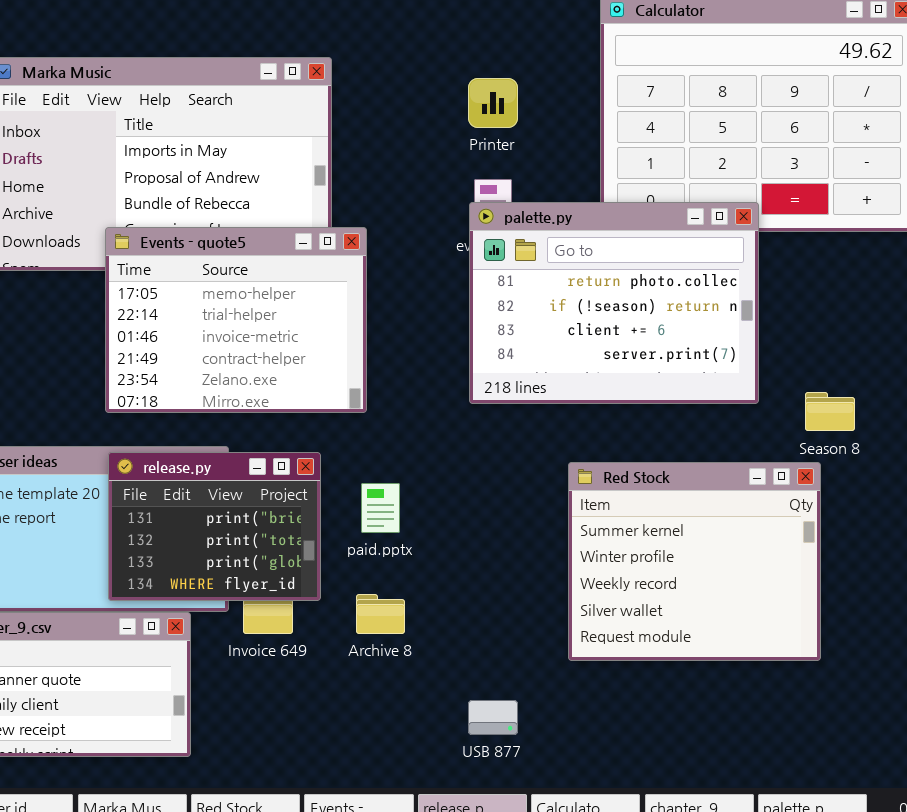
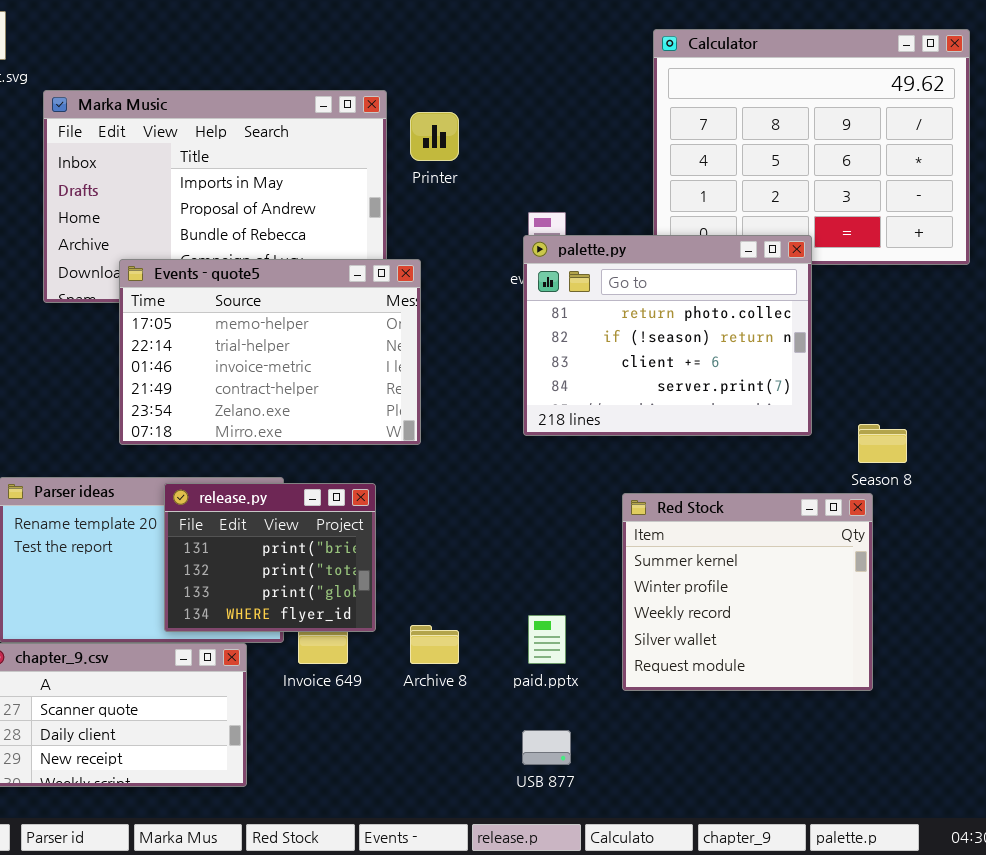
Printer: [468,78,518,128] -> [410,112,459,161], moved
Events - quote5: [105,227,367,413] -> [119,259,421,445], resized
paid.pptx: [361,483,400,533] -> [528,615,566,664], moved

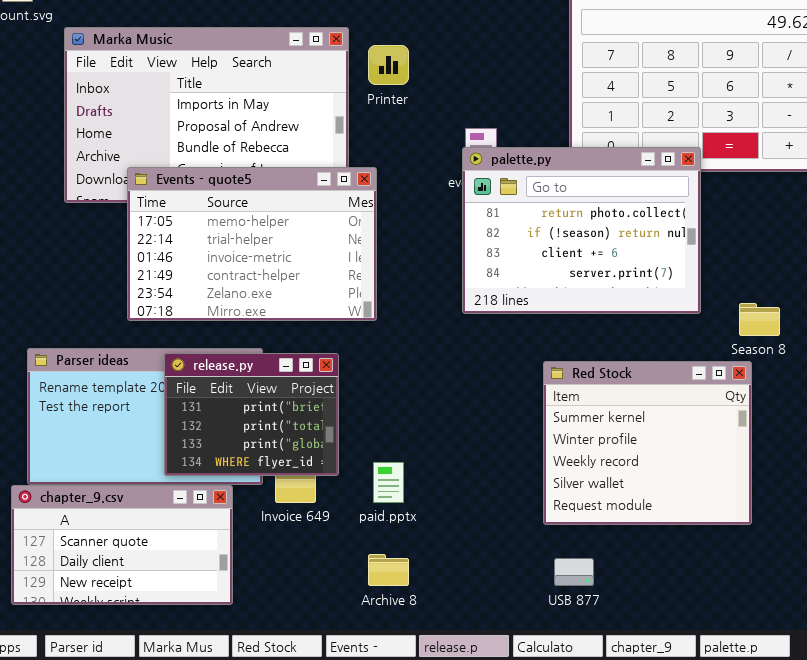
paid.pptx: [528,615,566,664] -> [373,462,404,503], moved
Archive 8: [410,625,459,664] -> [368,554,409,586], moved
USB 877: [522,730,571,765] -> [554,558,594,586], moved

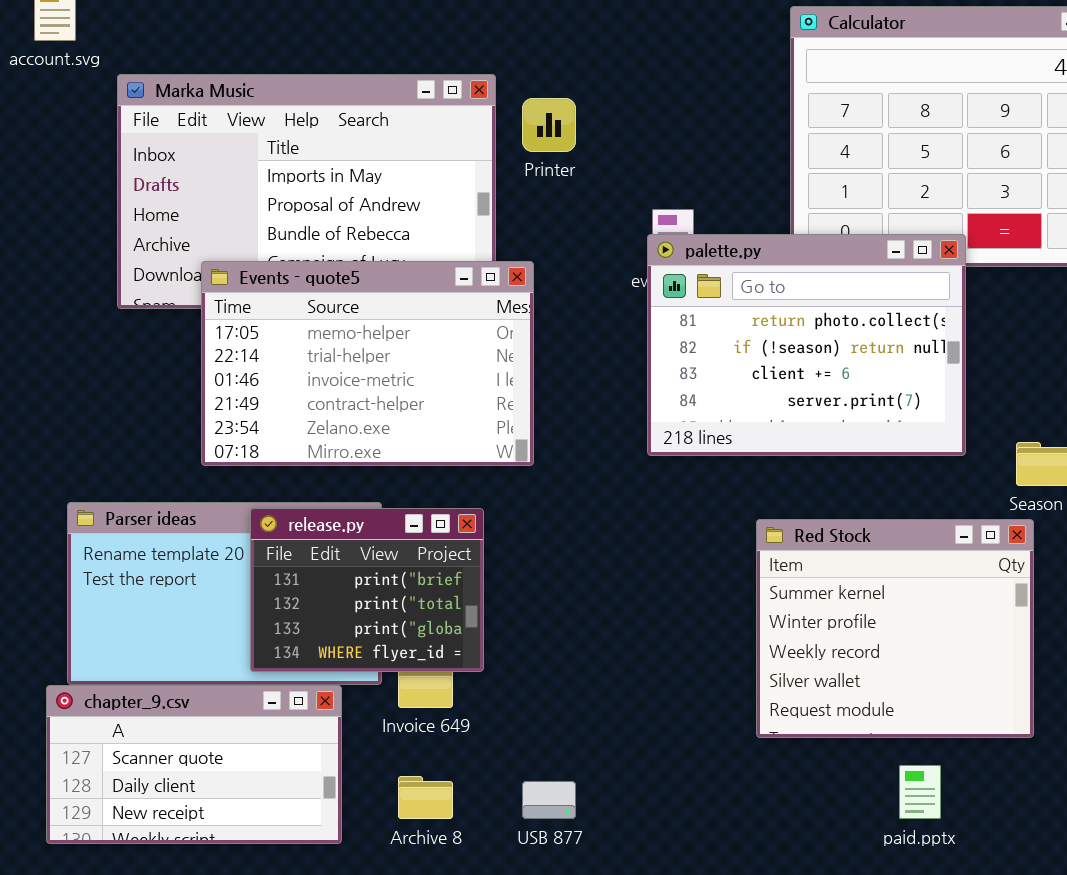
paid.pptx: [373,462,404,503] -> [899,765,941,819], moved
Archive 8: [368,554,409,586] -> [398,776,453,819], moved
USB 877: [554,558,594,586] -> [522,781,576,819], moved

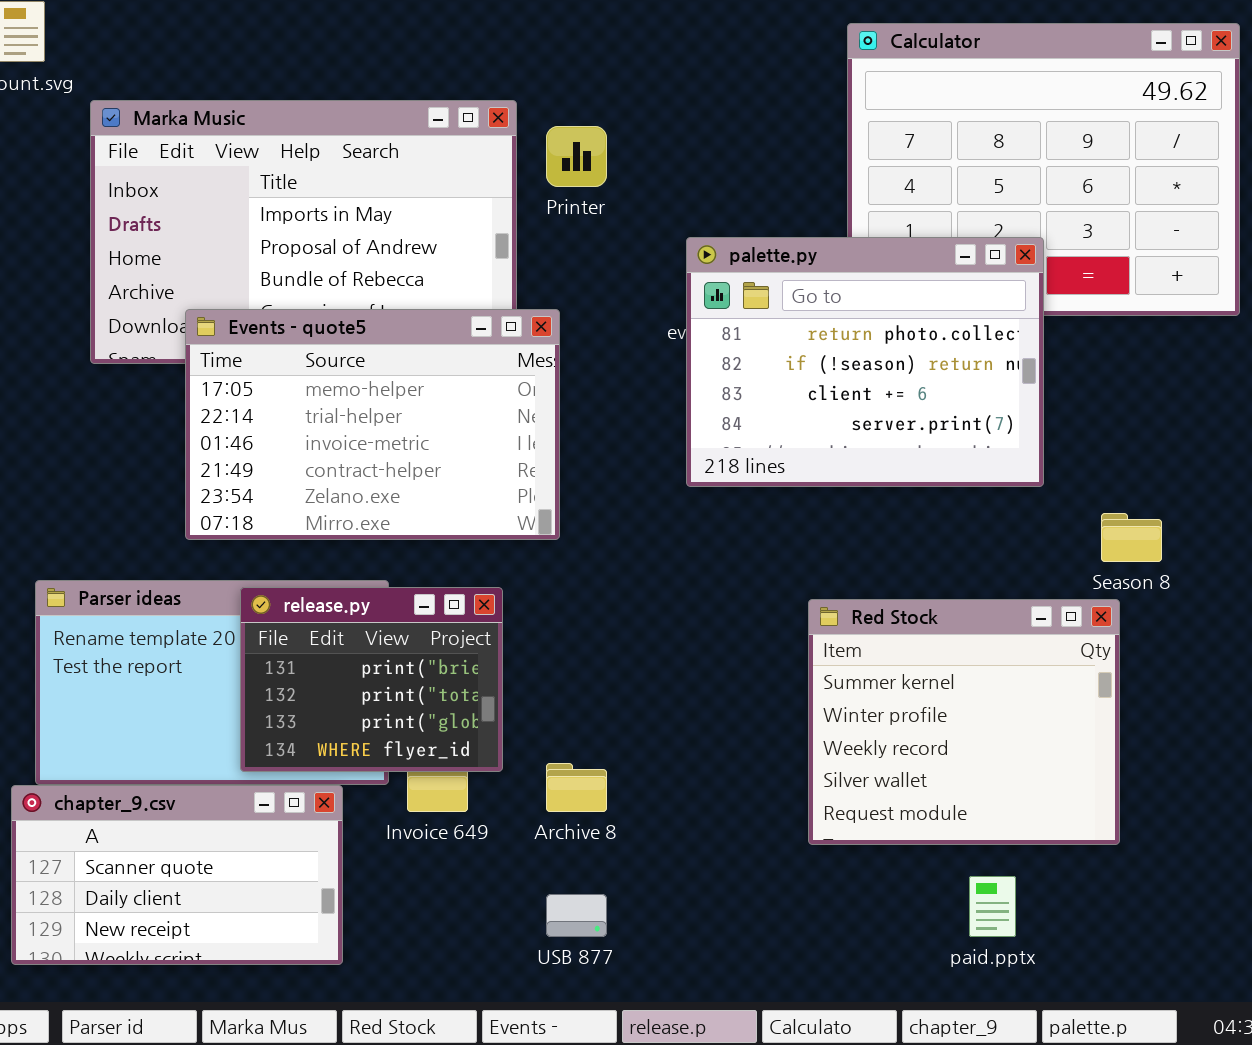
palette.py: [647,234,966,456] -> [686,237,1044,487], moved
Archive 8: [398,776,453,819] -> [546,763,607,812], moved

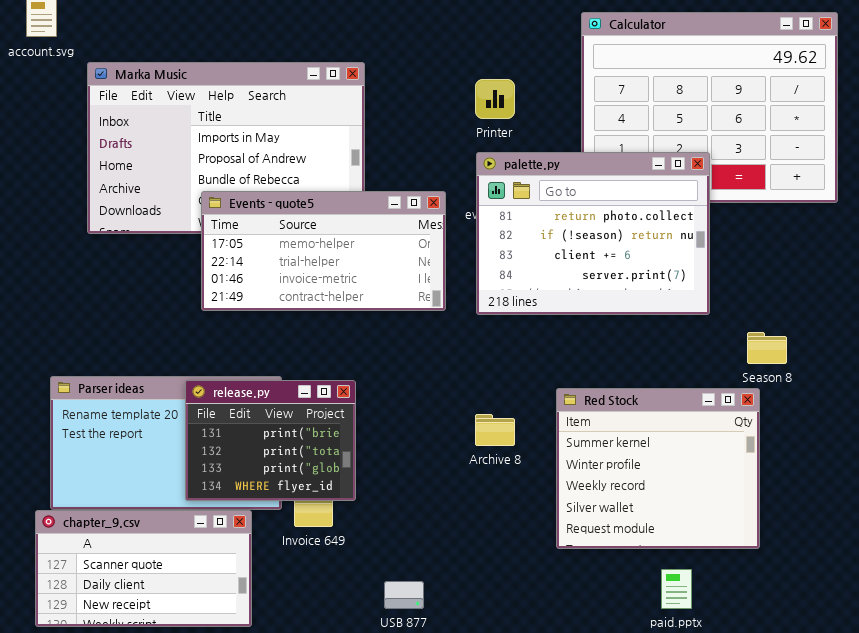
Printer: [546,126,607,187] -> [475,79,515,119], moved
Events - quote5: [185,309,560,540] -> [201,191,446,311], moved, resized
Archive 8: [546,763,607,812] -> [475,414,515,446], moved

